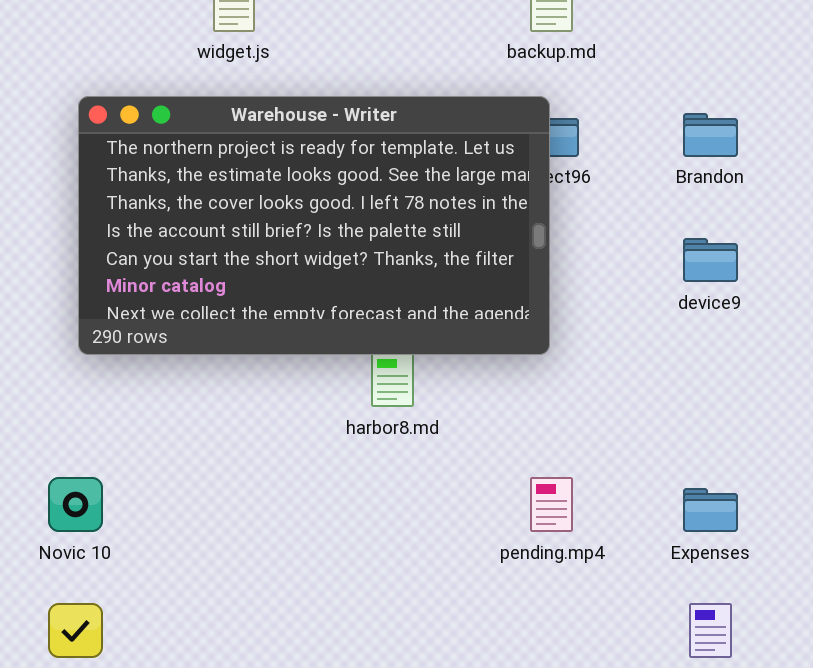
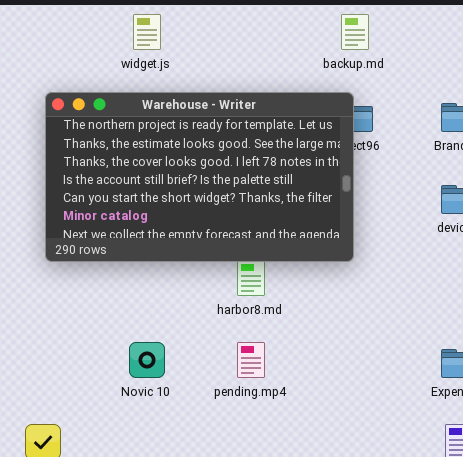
Novic 10: [48,477,103,532] -> [129,342,165,378], moved
pending.mp4: [530,477,573,532] -> [237,342,265,378], moved

